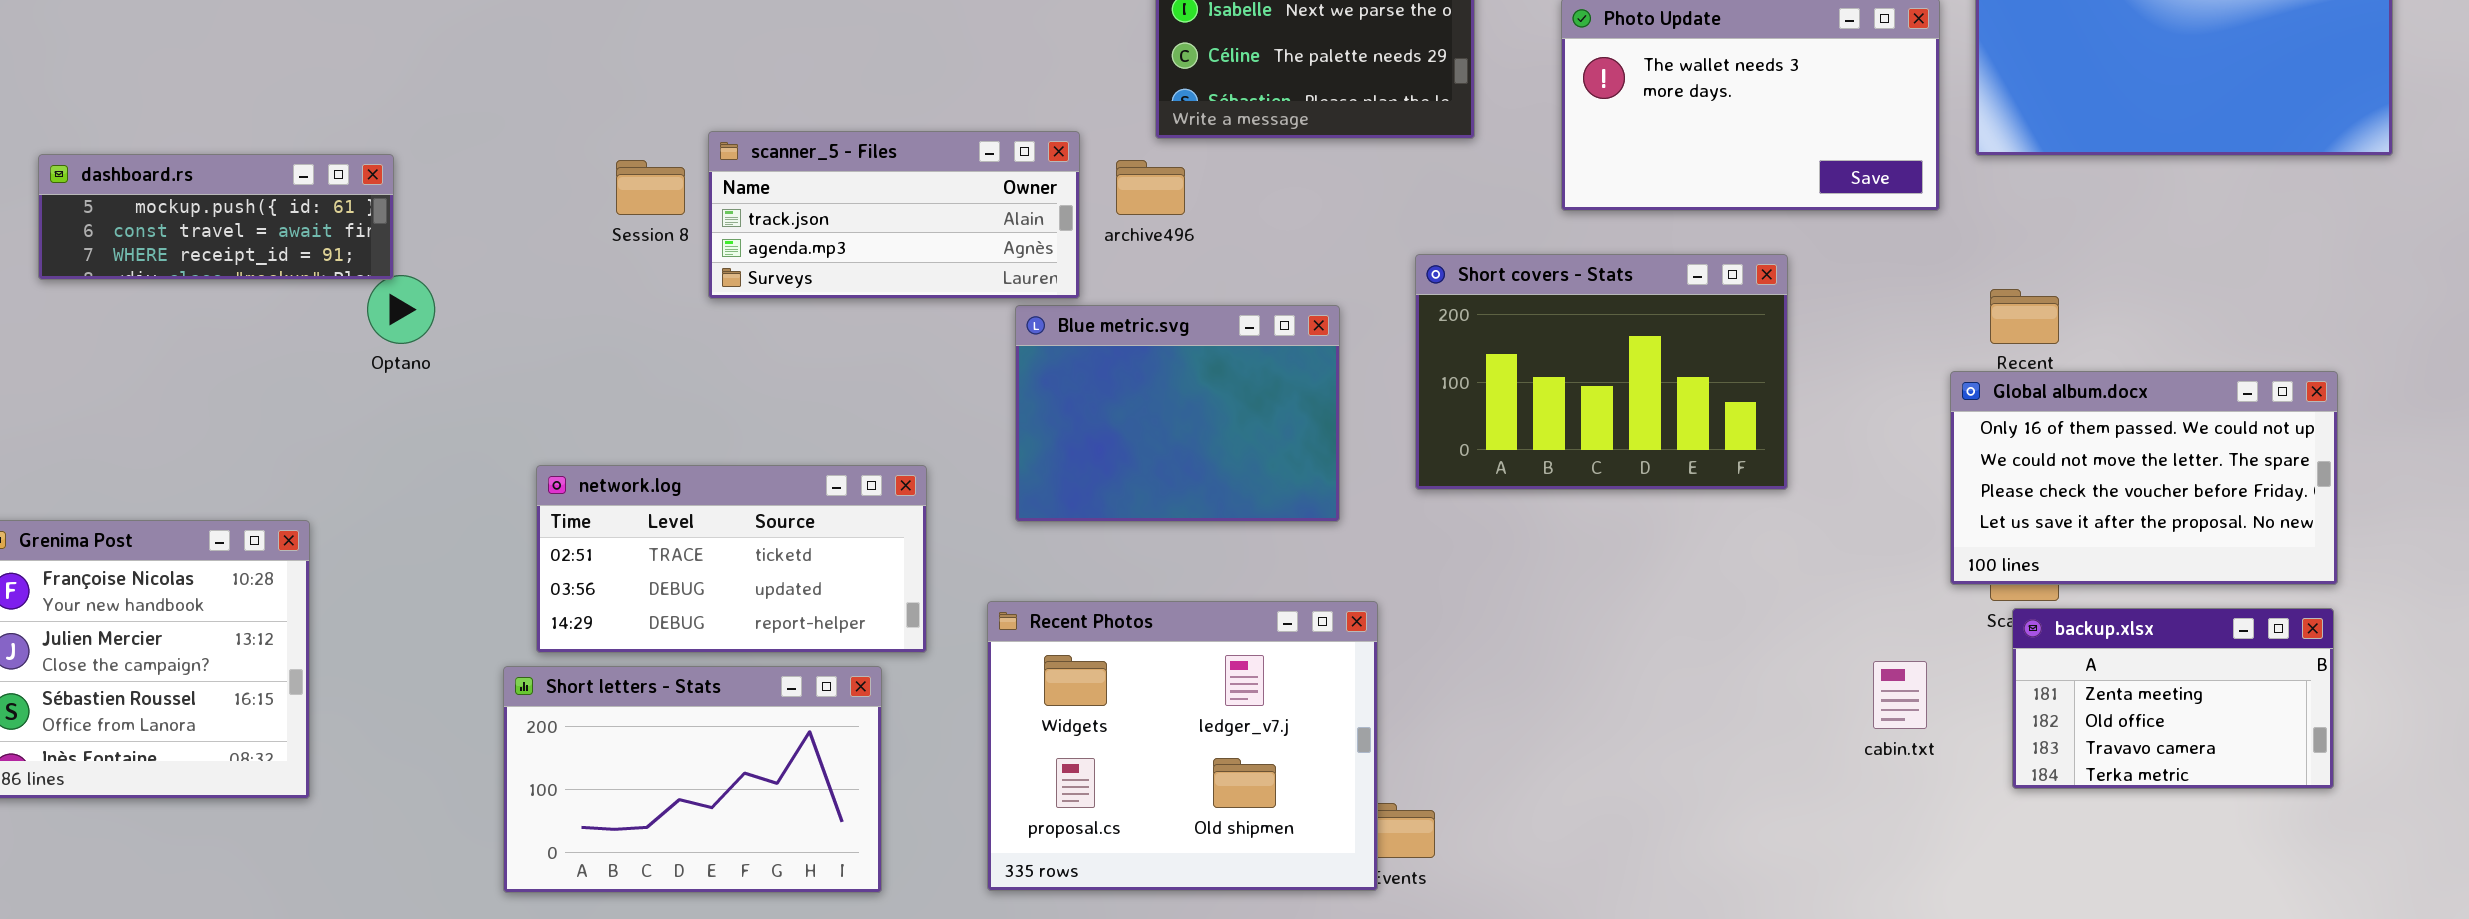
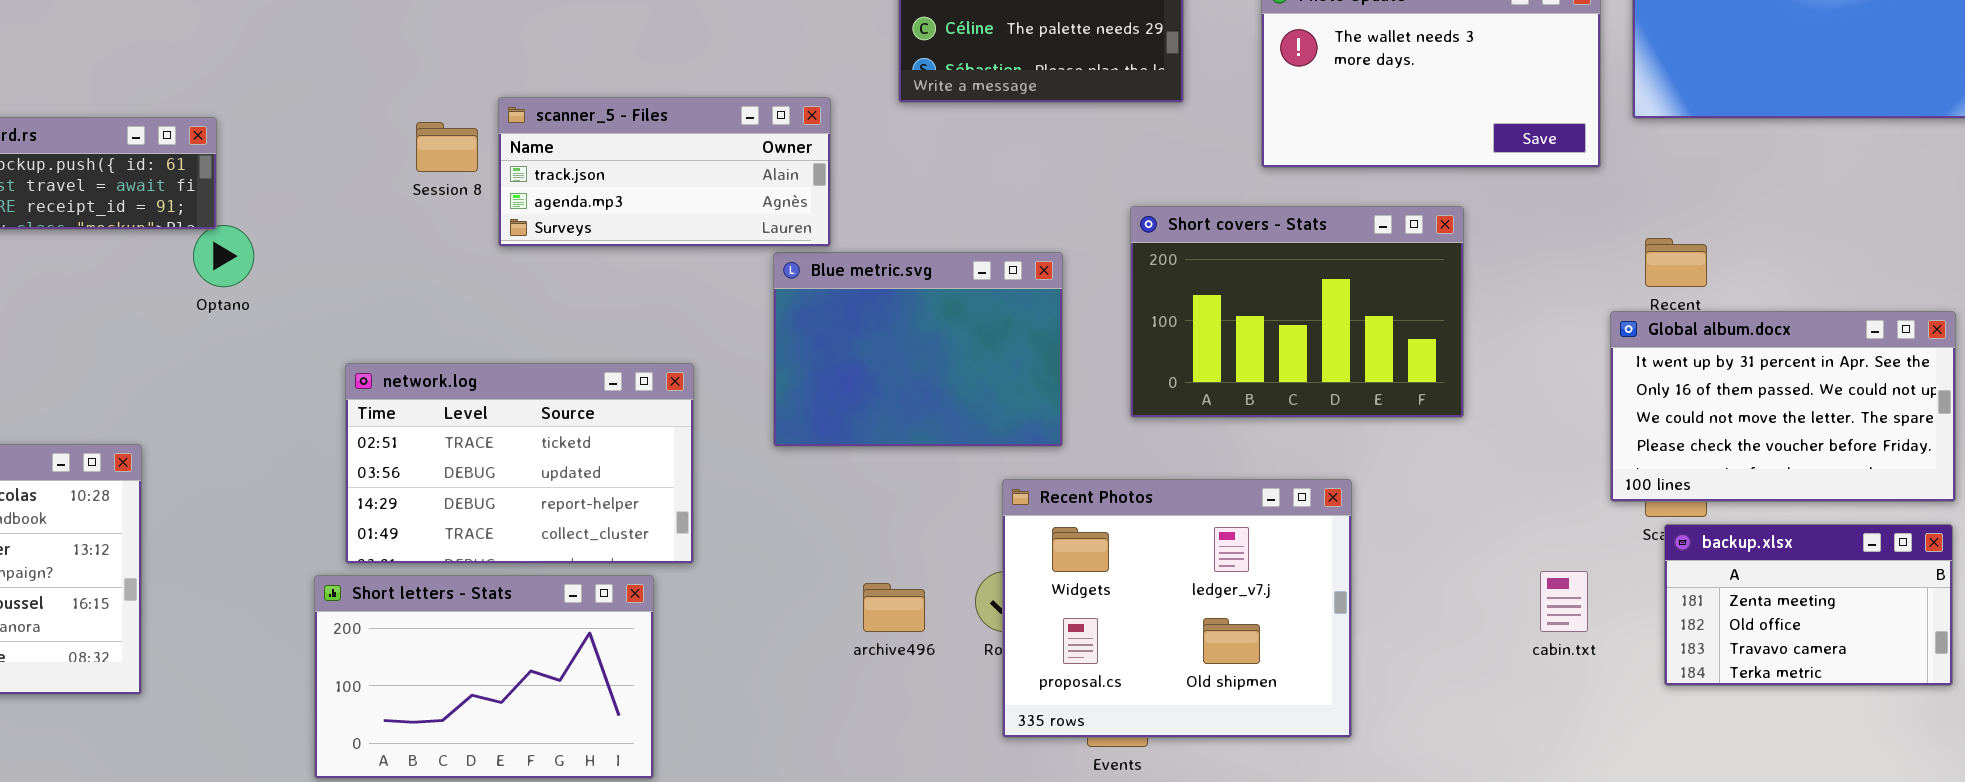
archive496: [1116,160,1185,215] -> [863,583,925,632], moved
Global album.docx: [1950,371,2338,585] -> [1610,311,1956,502], scrolled up 1 row
network.log: [536,465,927,653] -> [345,363,694,564], resized
Recent Photos: [987,601,1378,891] -> [1002,479,1352,738], moved

